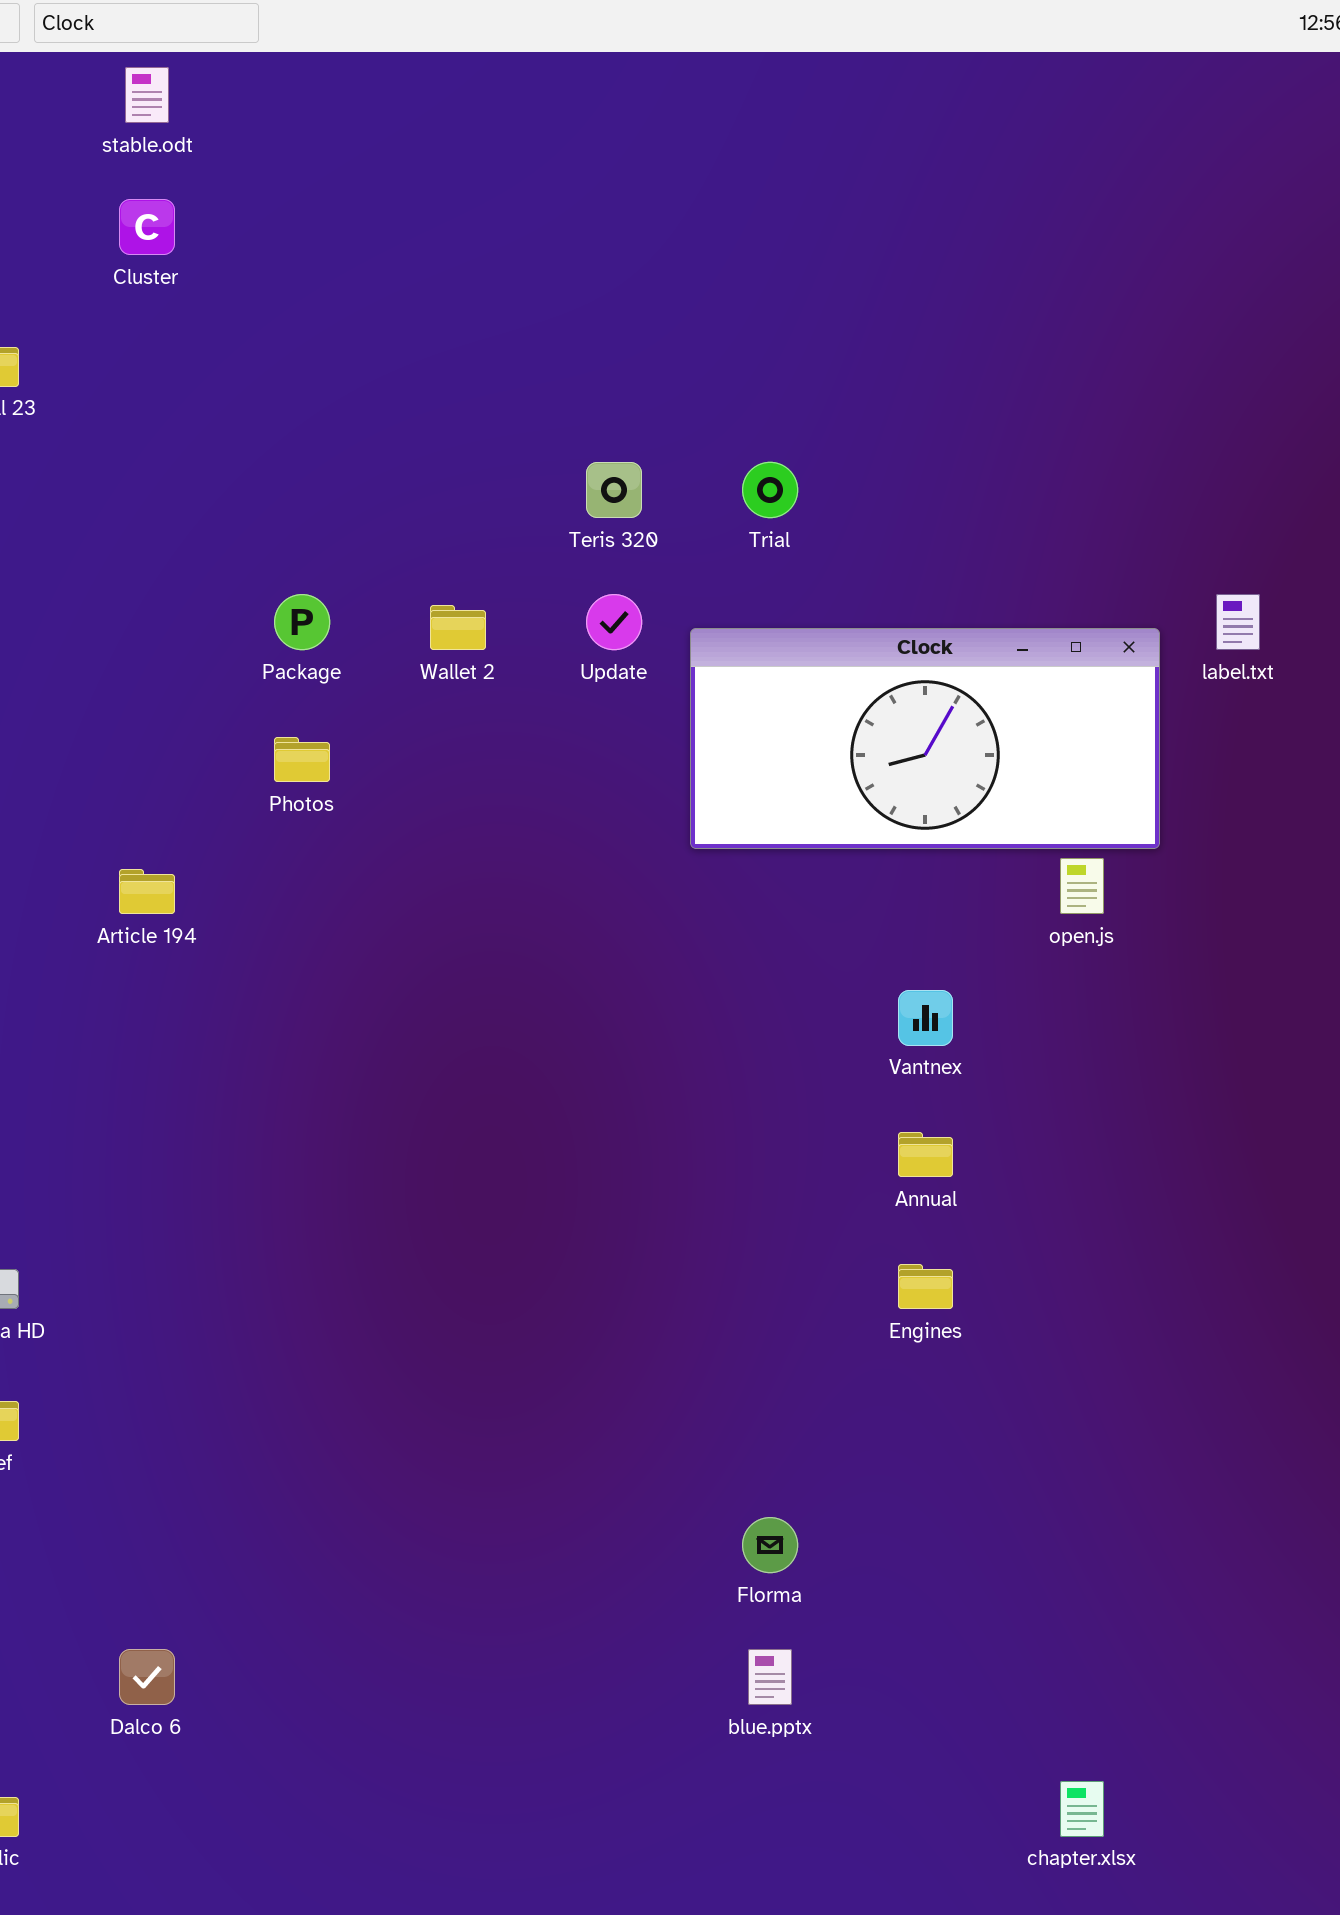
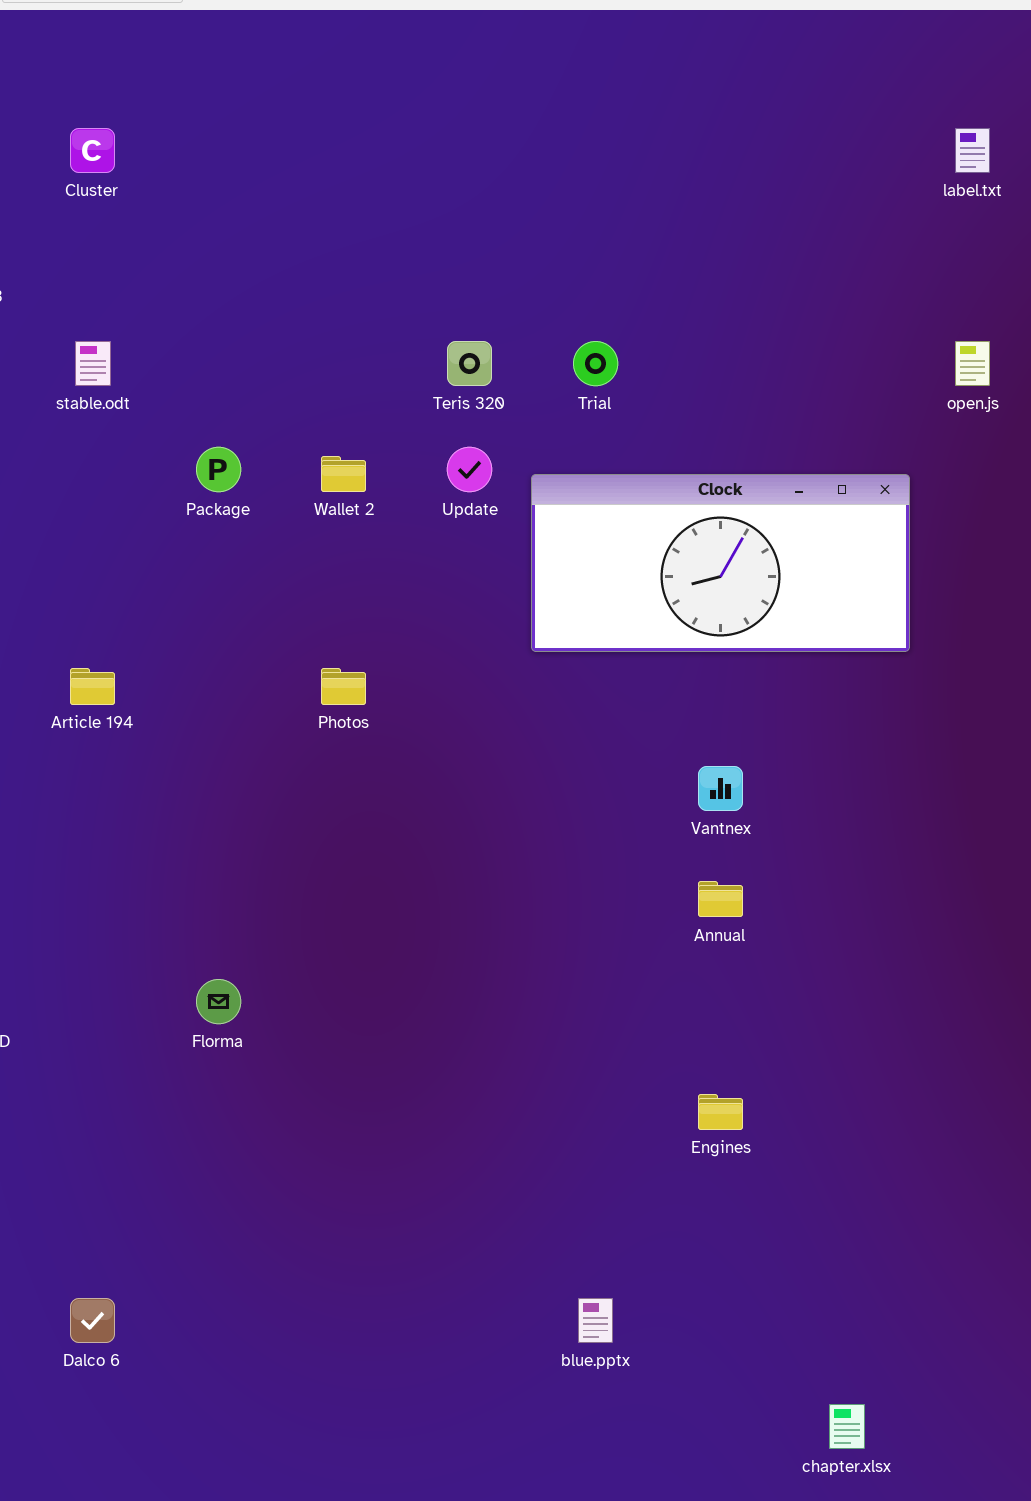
stable.odt: [125,67,169,123] -> [75,341,111,386], moved
label.txt: [1216,594,1260,650] -> [955,128,990,173], moved
Photos: [274,737,330,782] -> [321,668,366,705], moved
open.js: [1060,858,1104,914] -> [955,341,990,386], moved
Engines: [898,1264,953,1309] -> [698,1094,743,1130], moved
Florma: [742,1517,798,1573] -> [196,979,241,1024], moved

